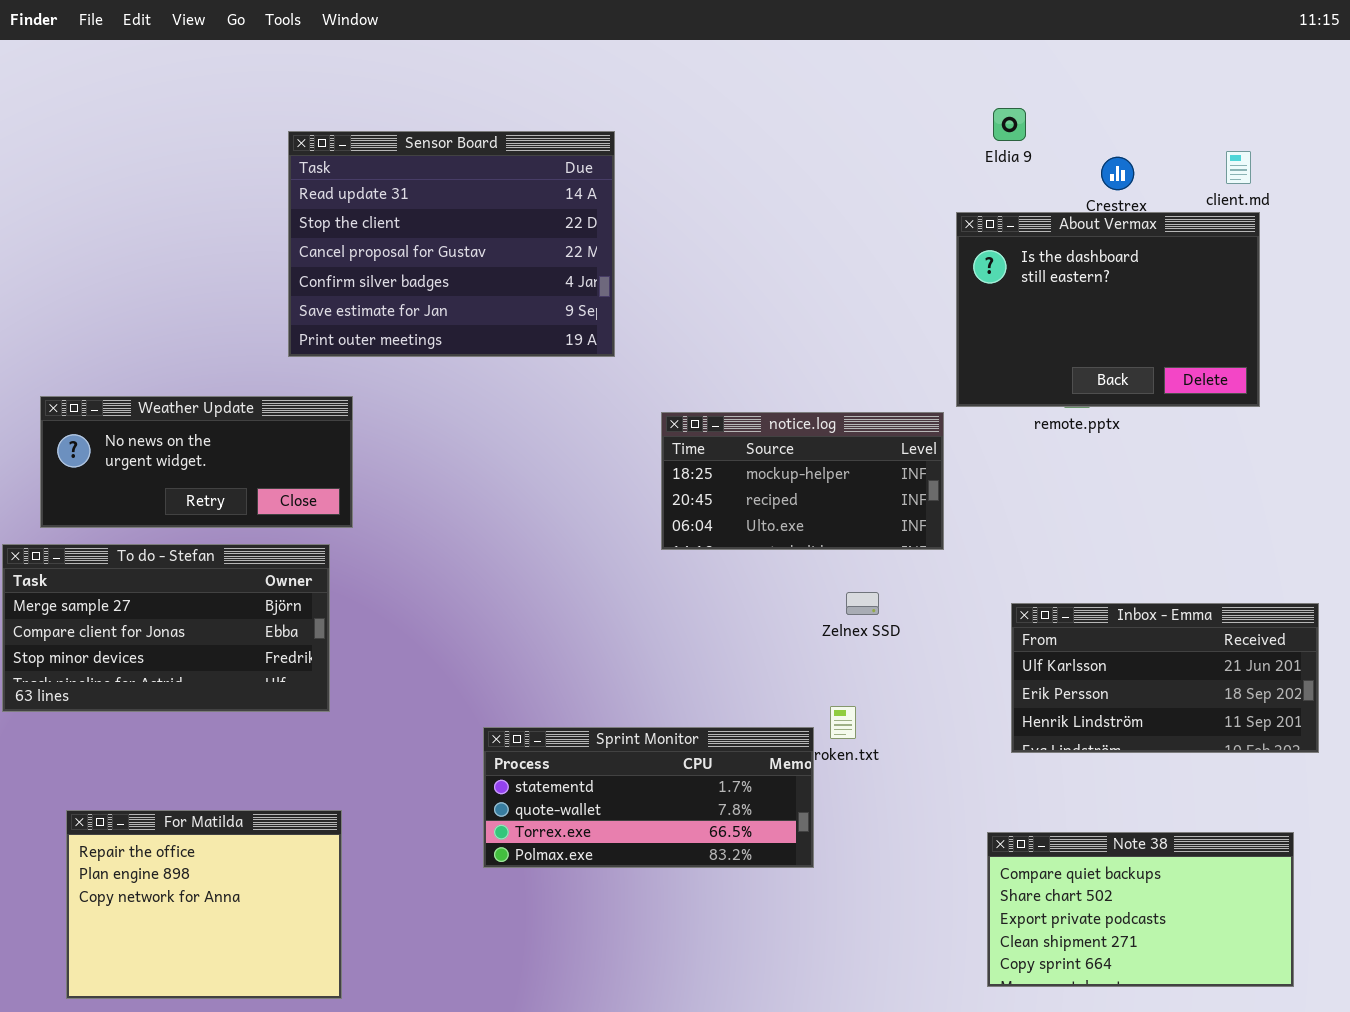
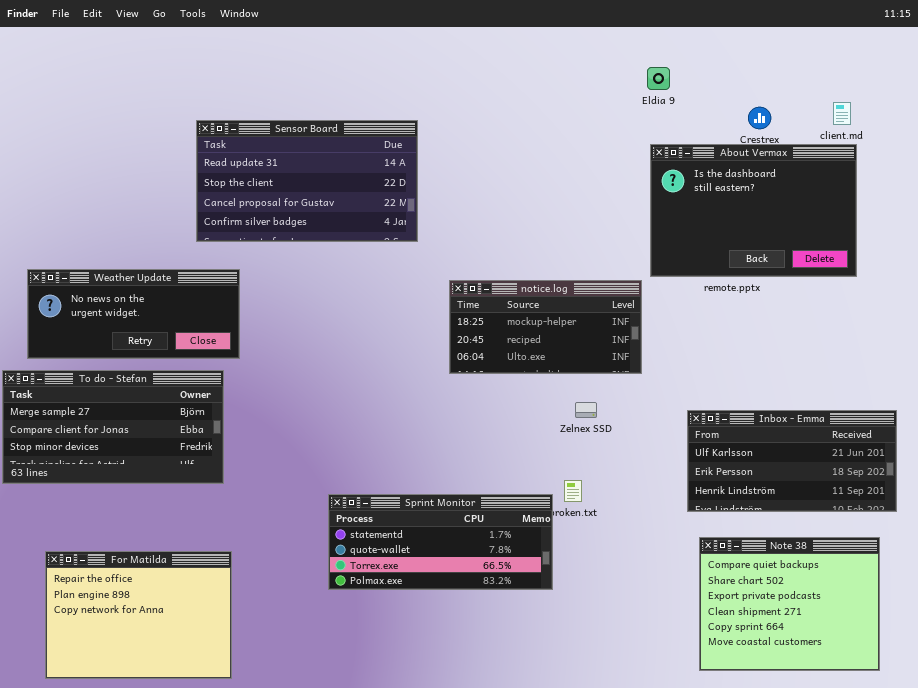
Eldia 9: [993,108,1026,141] -> [647,67,670,90], moved
Sensor Board: [288,131,615,357] -> [196,120,418,242], resized
Note 38: [987,832,1294,987] -> [699,537,880,671], resized

